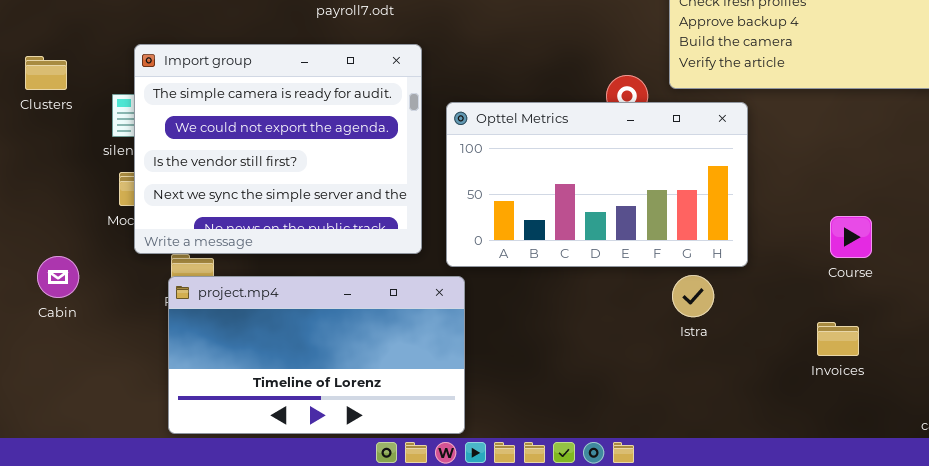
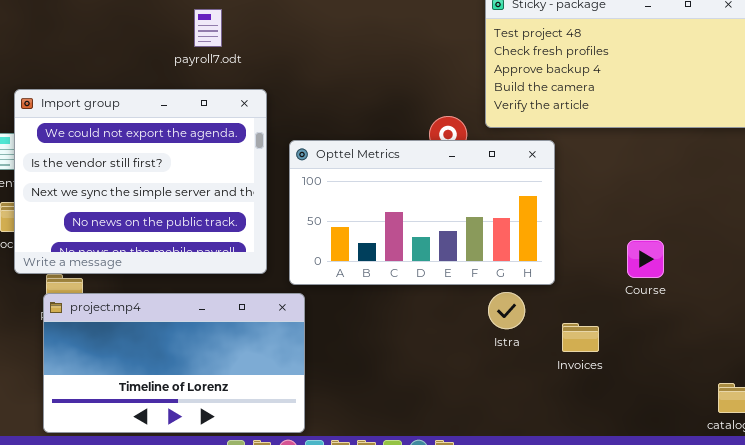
Import group: [134,44,422,254] -> [14,89,267,274], scrolled down 1 row
Invoices: [817,322,859,356] -> [562,323,599,352], moved

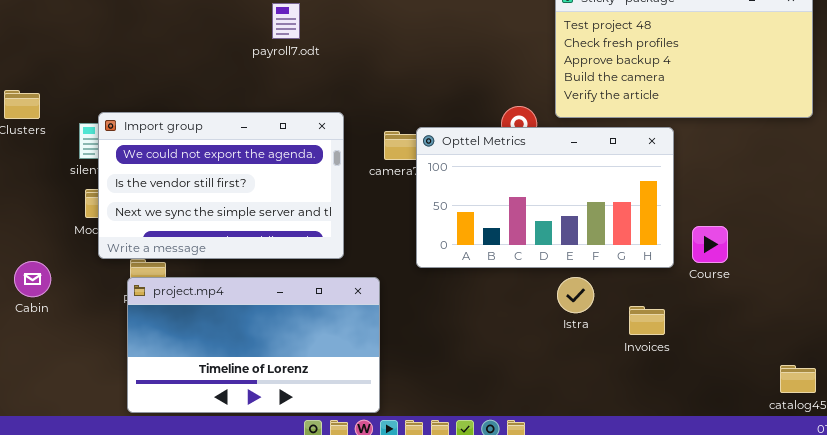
Import group: [14,89,267,274] -> [98,112,344,259], resized
Opttel Metrics: [289,140,555,285] -> [416,127,674,268], moved

